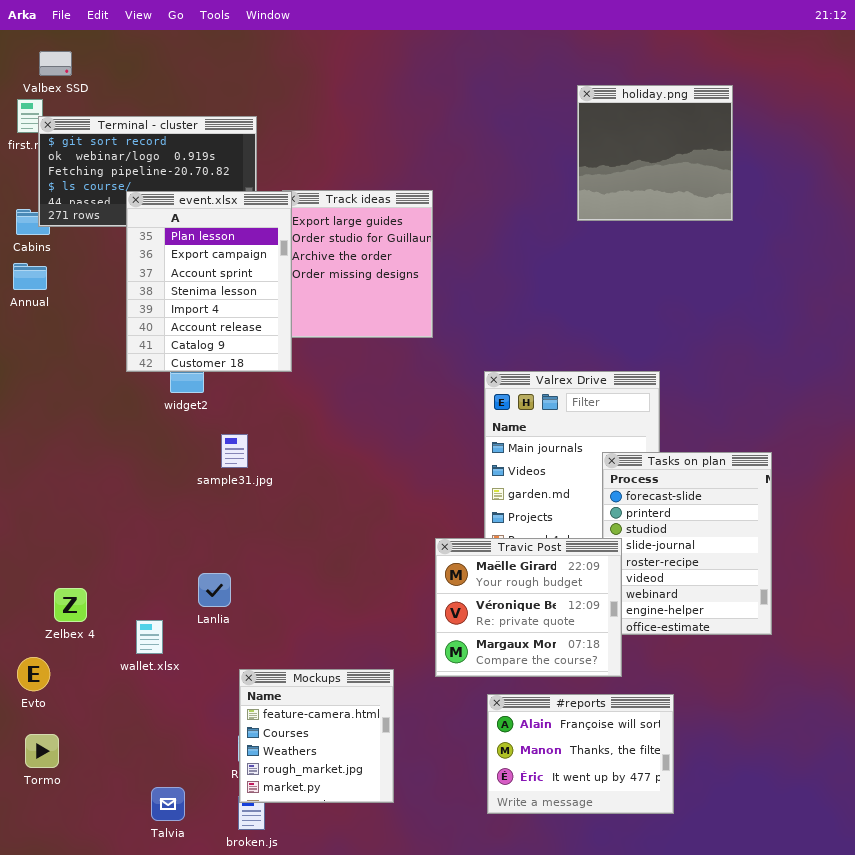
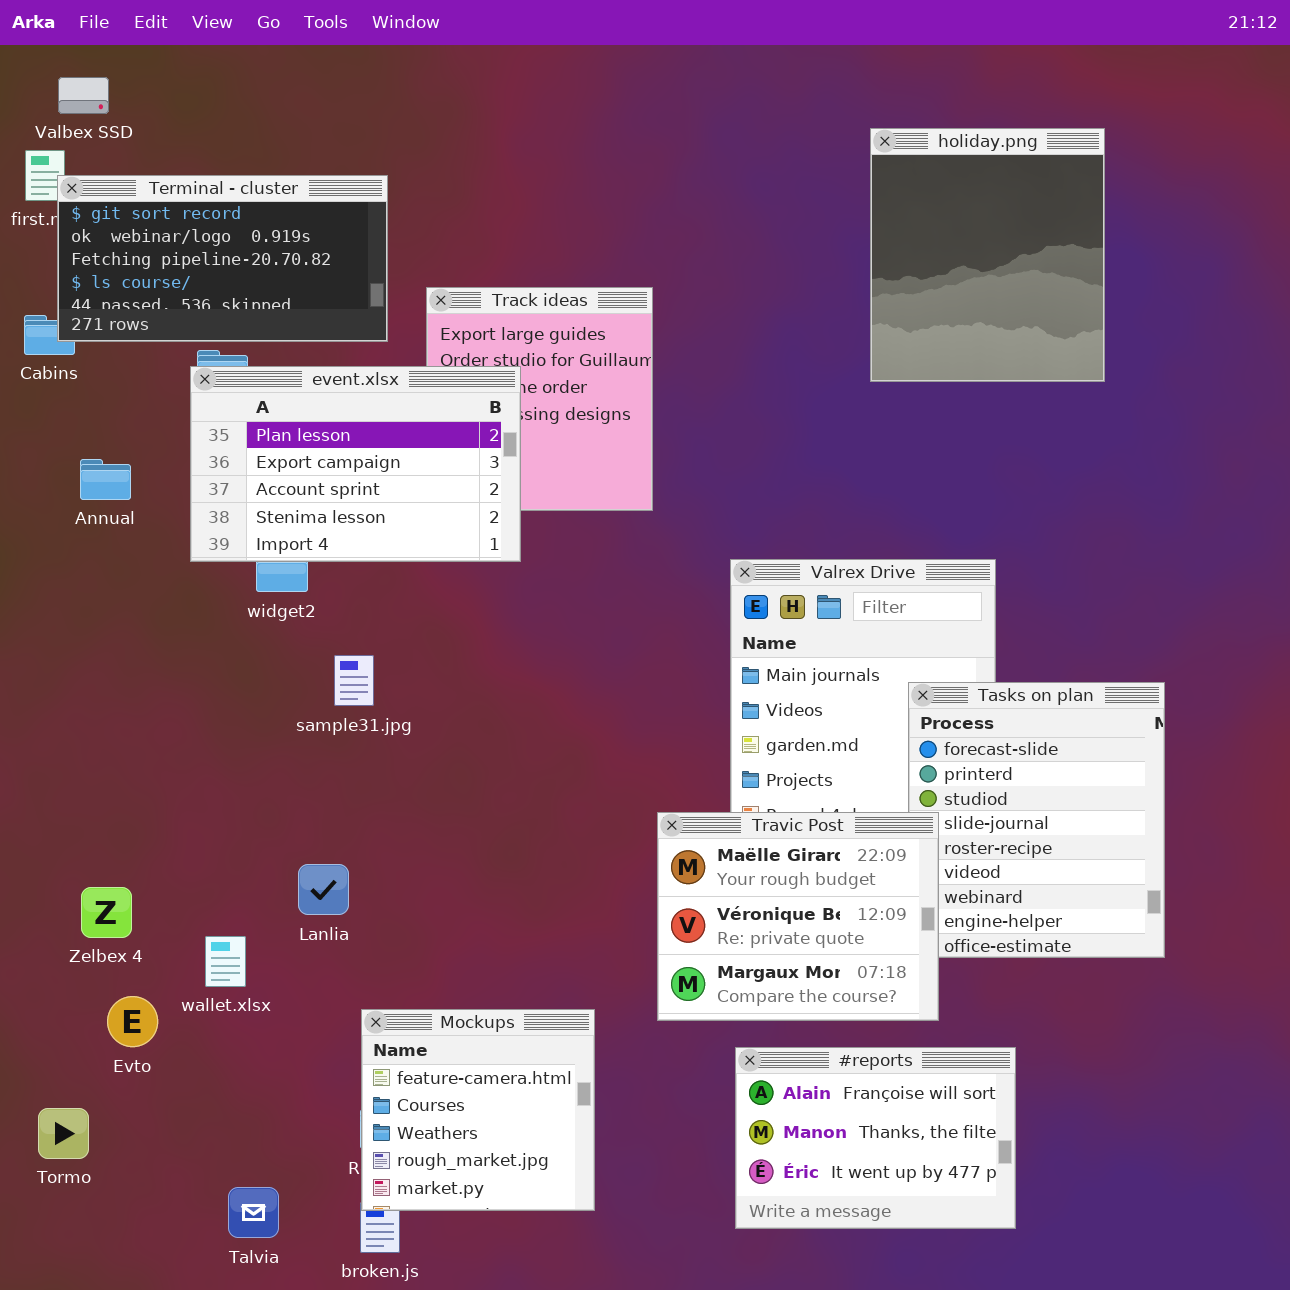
holiday.png: [577,85,733,221] -> [870,128,1105,382], resized
event.xlsx: [126,191,292,372] -> [190,366,521,562], resized
Annual: [13,263,47,290] -> [80,459,131,500], moved
Evto: [17,657,50,691] -> [107,996,158,1047], moved

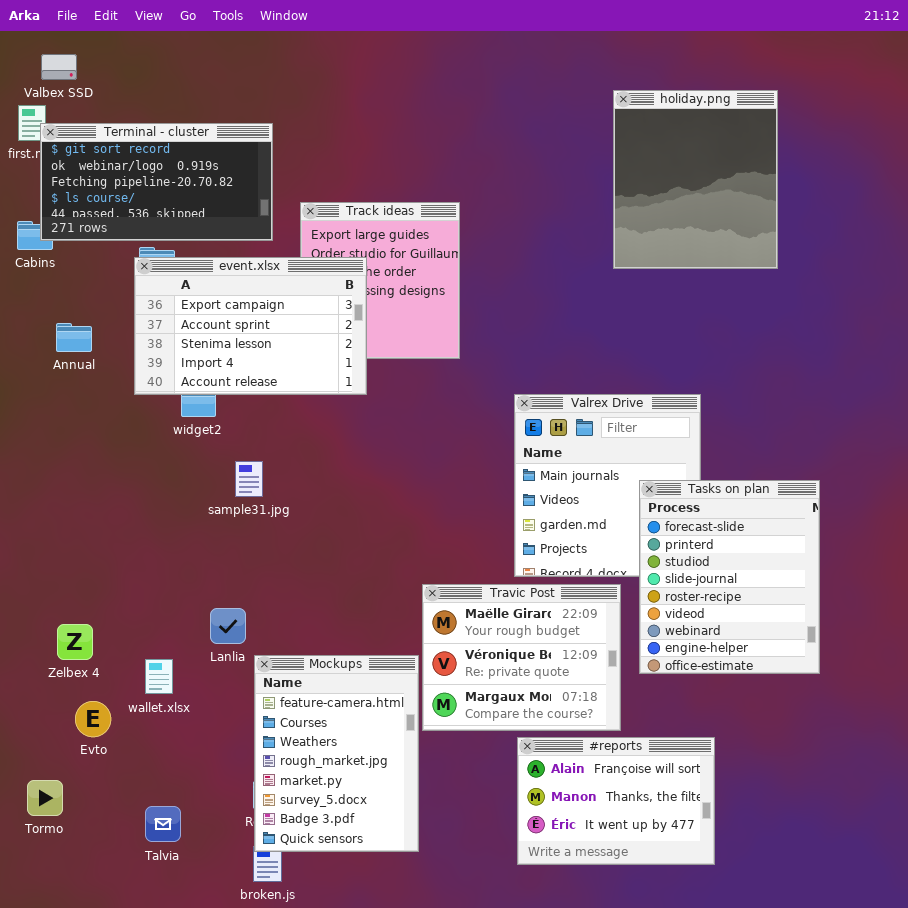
event.xlsx: [190,366,521,562] -> [134,257,367,395], scrolled down 1 row
Travic Post: [657,812,939,1021] -> [422,584,621,731], moved
Mockups: [361,1009,595,1211] -> [254,655,419,852], resized
Talvia: [228,1187,279,1238] -> [145,806,181,842], moved

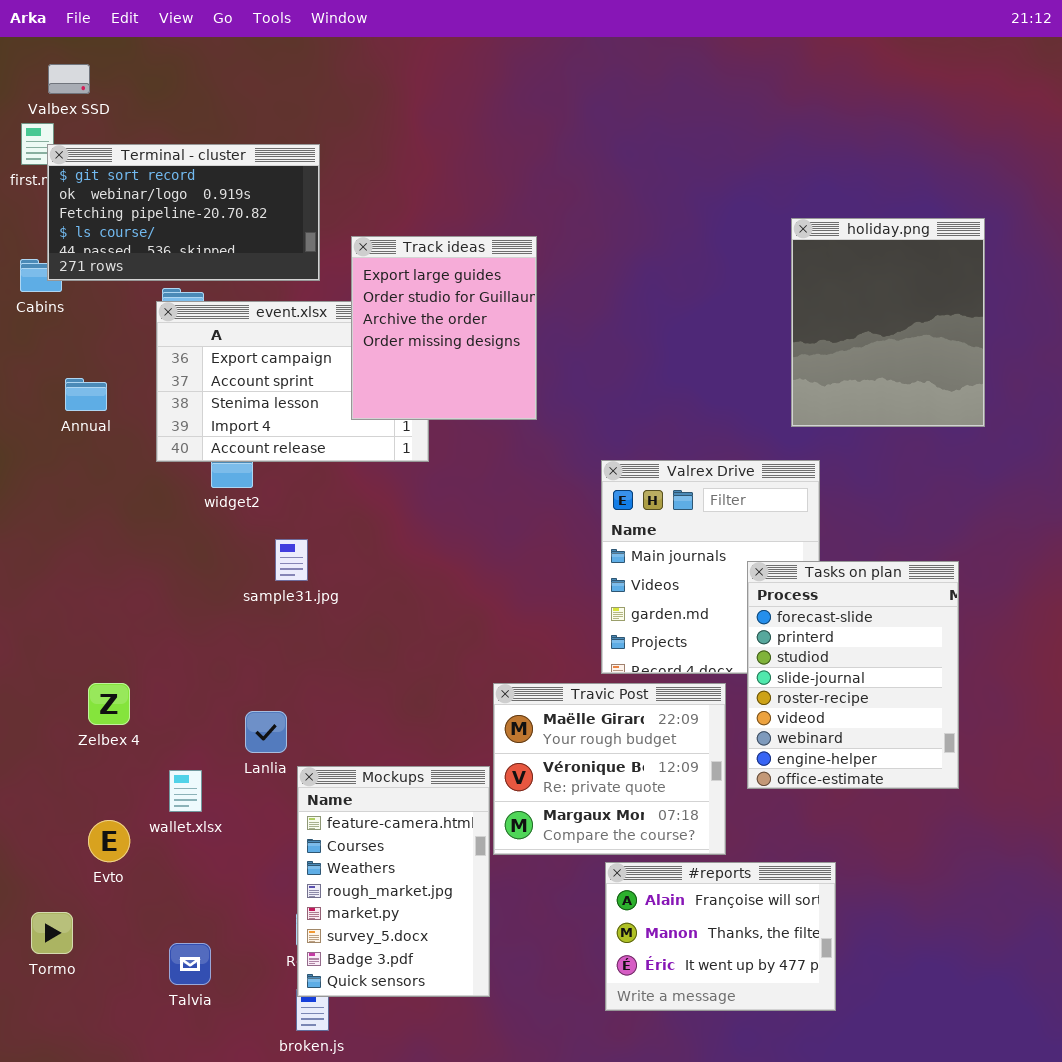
holiday.png: [613,90,778,269] -> [791,218,985,427], moved
Track ideas: [300,202,460,359] -> [351,236,537,420], raised
Zelbex 4: [57,624,93,660] -> [88,683,130,725], moved

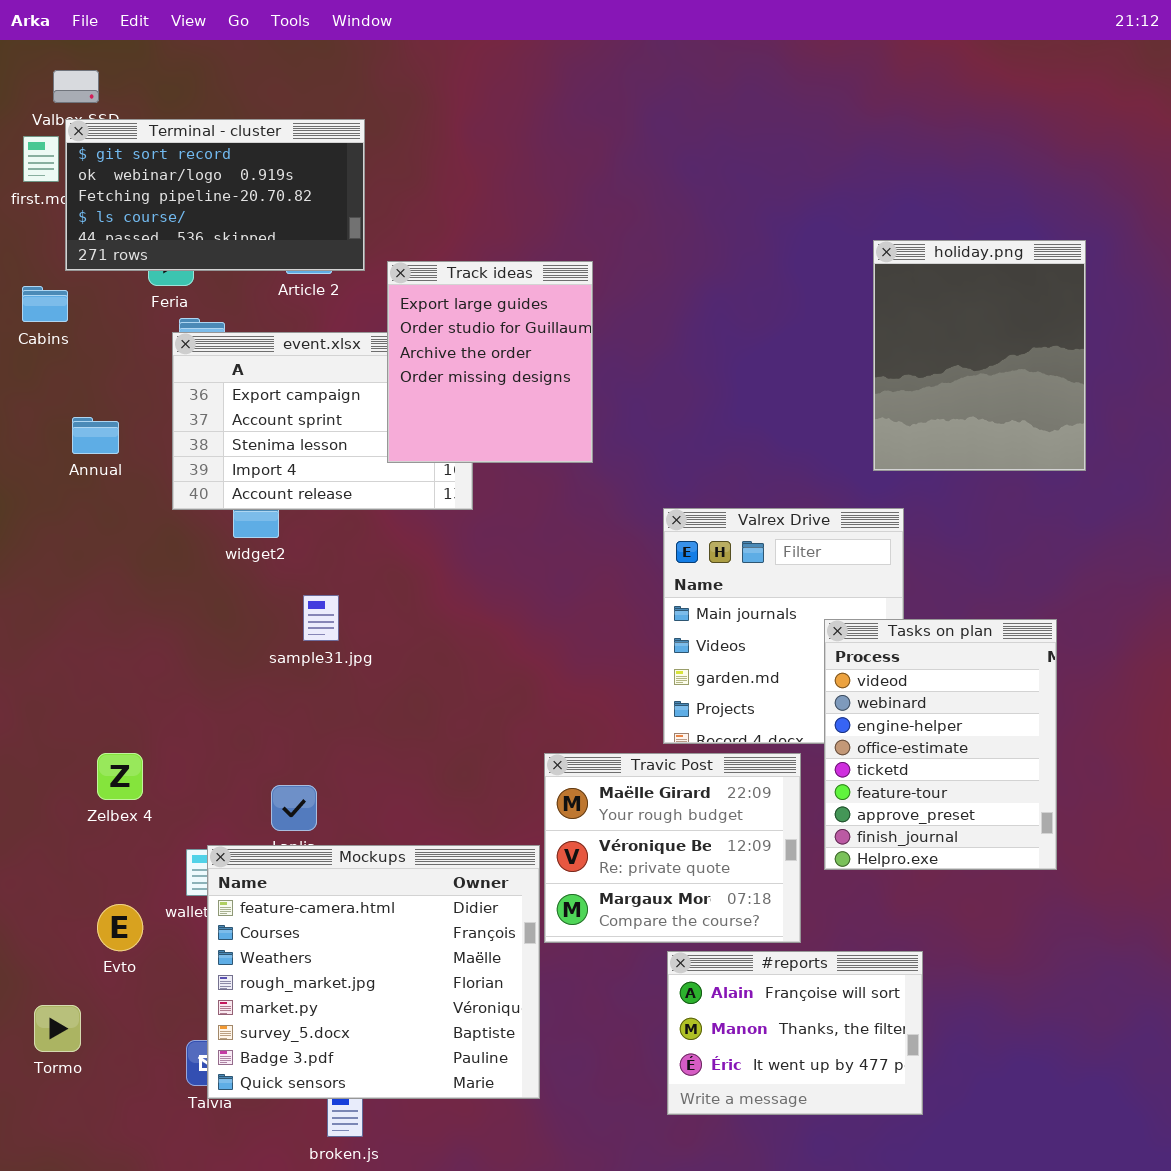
Terminal - cluster: [47,144,320,281] -> [65,119,365,271], moved
Tasks on plan: [747,561,959,789] -> [824,619,1057,870], scrolled down 5 rows
Mockups: [297,766,490,997] -> [207,845,540,1099], resized

